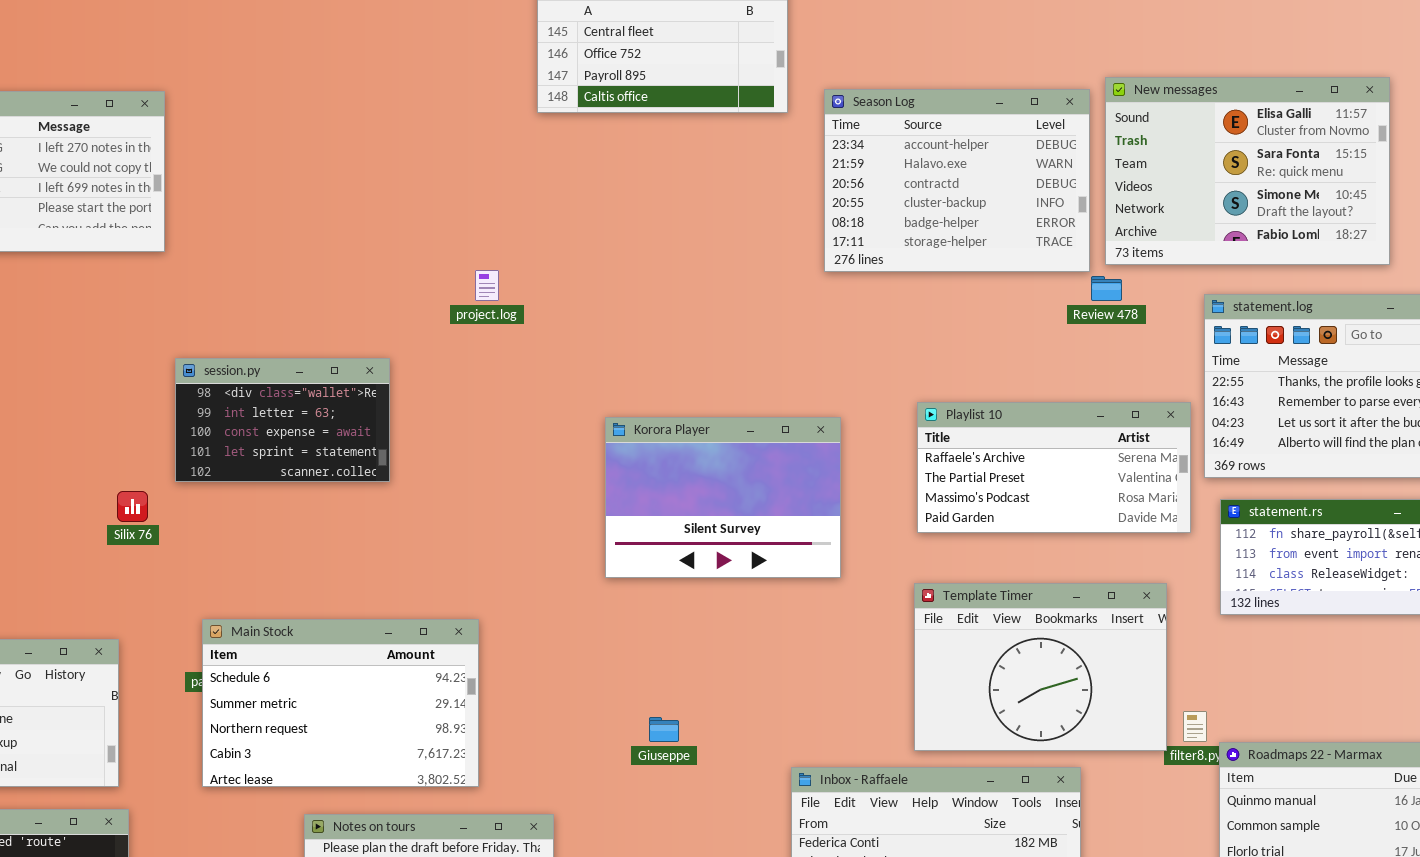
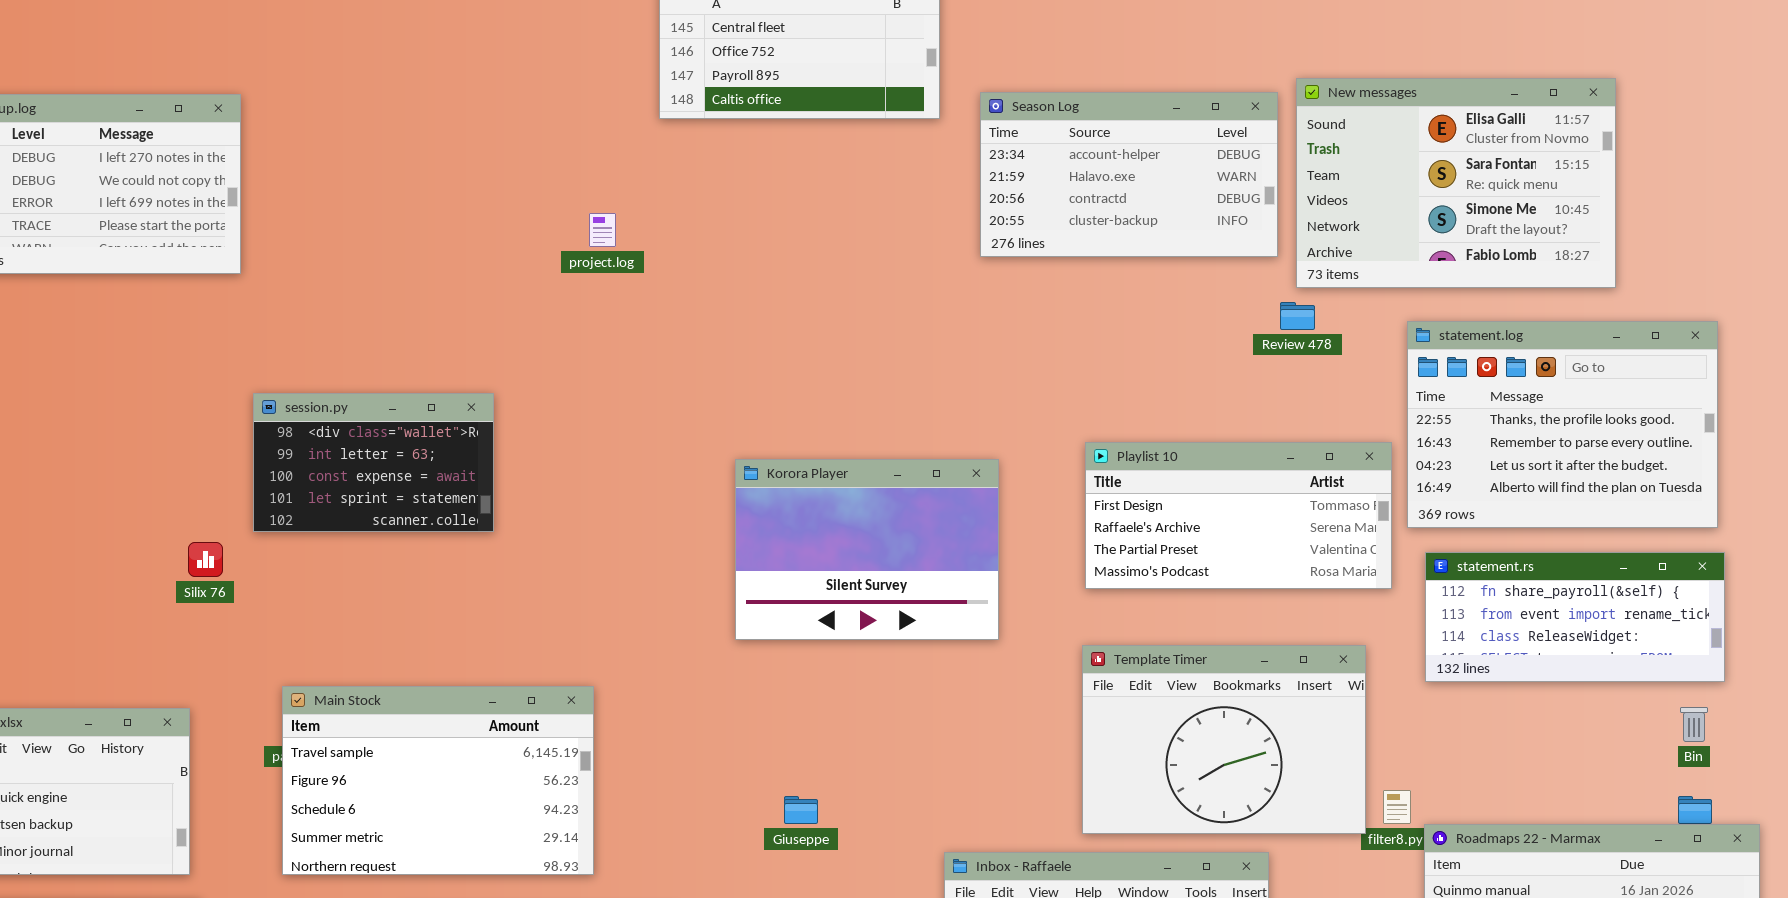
Season Log: [824,89,1090,272] -> [980,92,1278,257], resized
project.log: [475,270,499,301] -> [589,213,616,247], moved
Playlist 10: [917,402,1191,533] -> [1085,442,1392,589], scrolled up 1 row
Main Stock: [202,619,479,787] -> [282,686,594,875], scrolled up 2 rows

